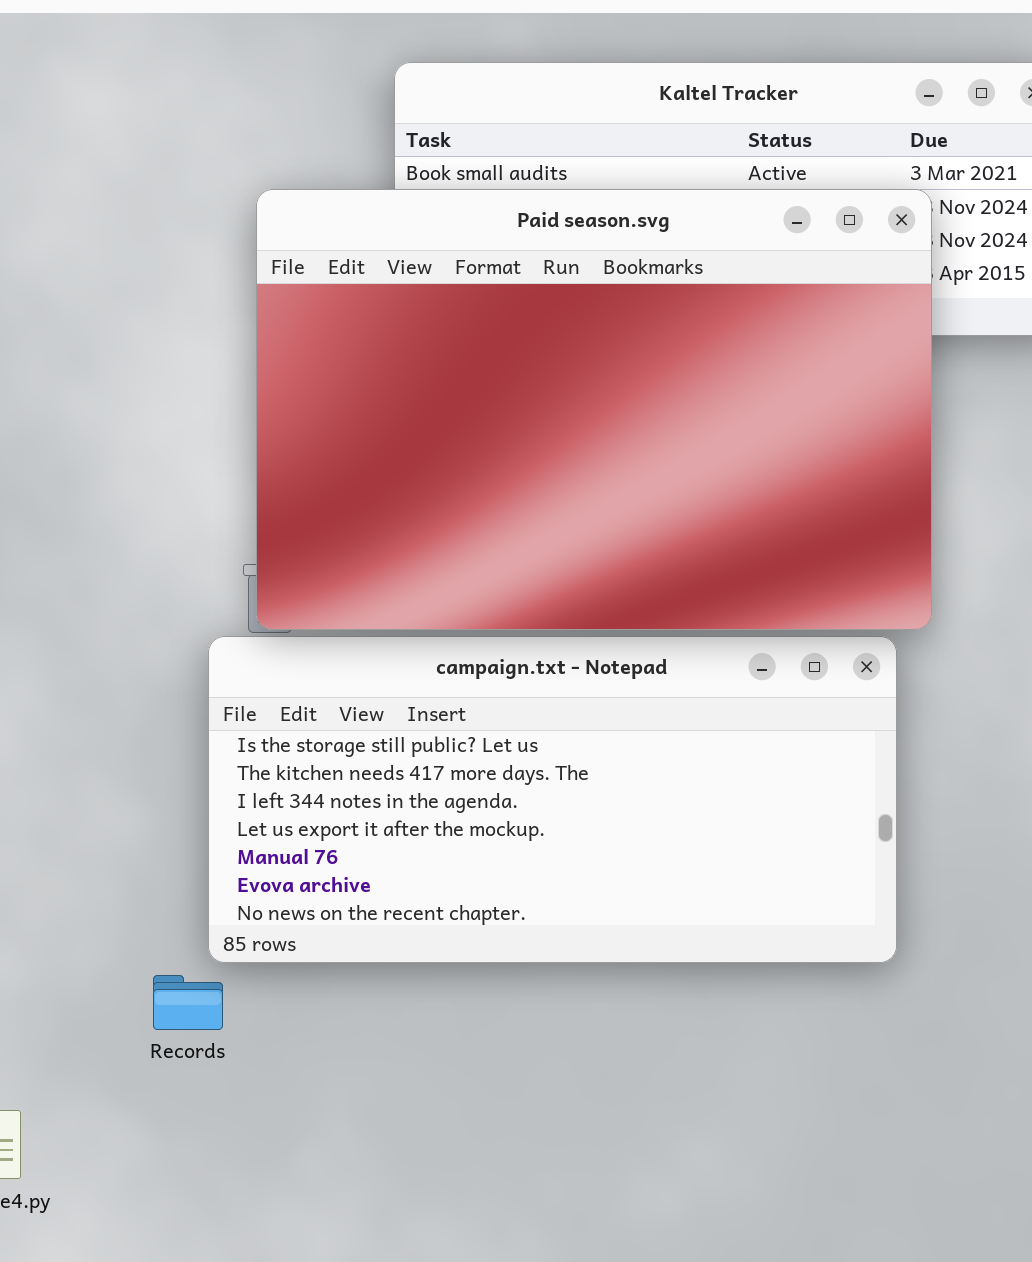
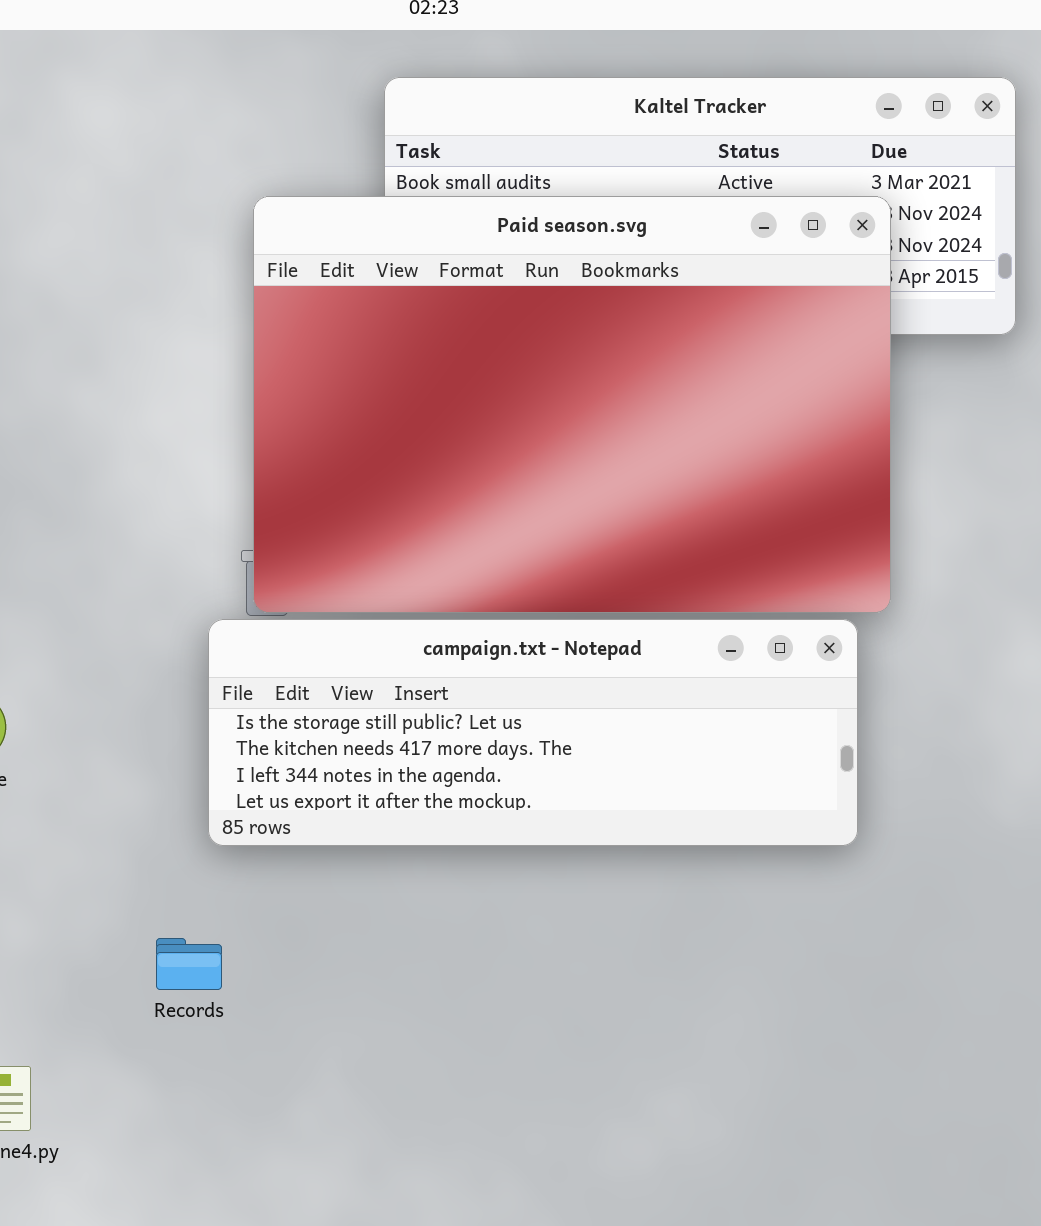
campaign.txt - Notepad: [208,636,897,963] -> [208,619,858,846], resized

